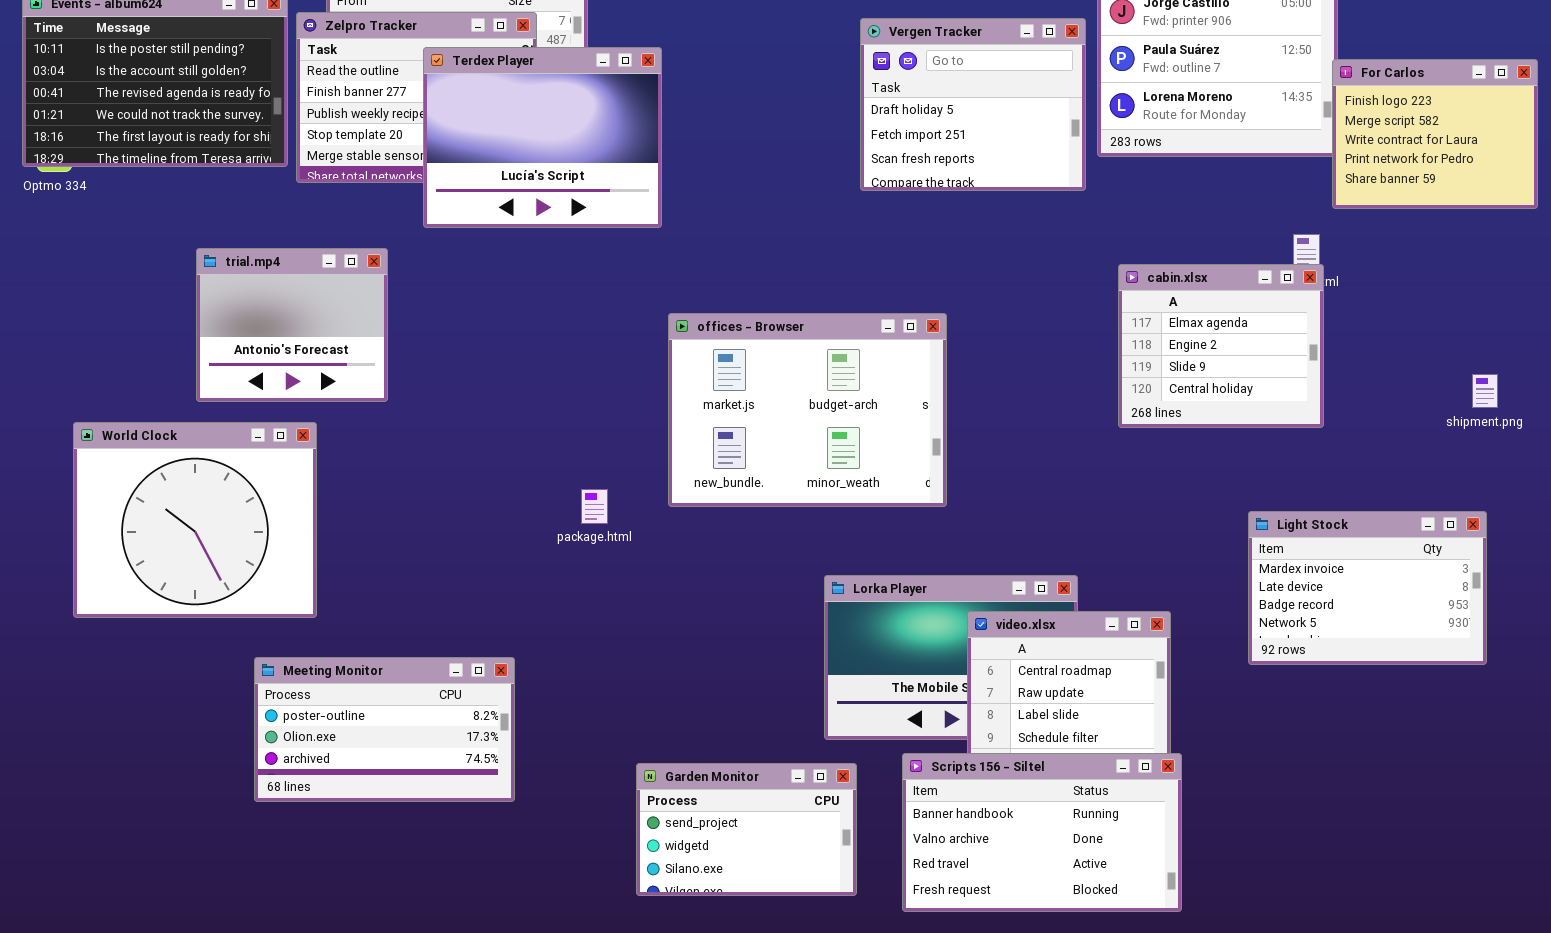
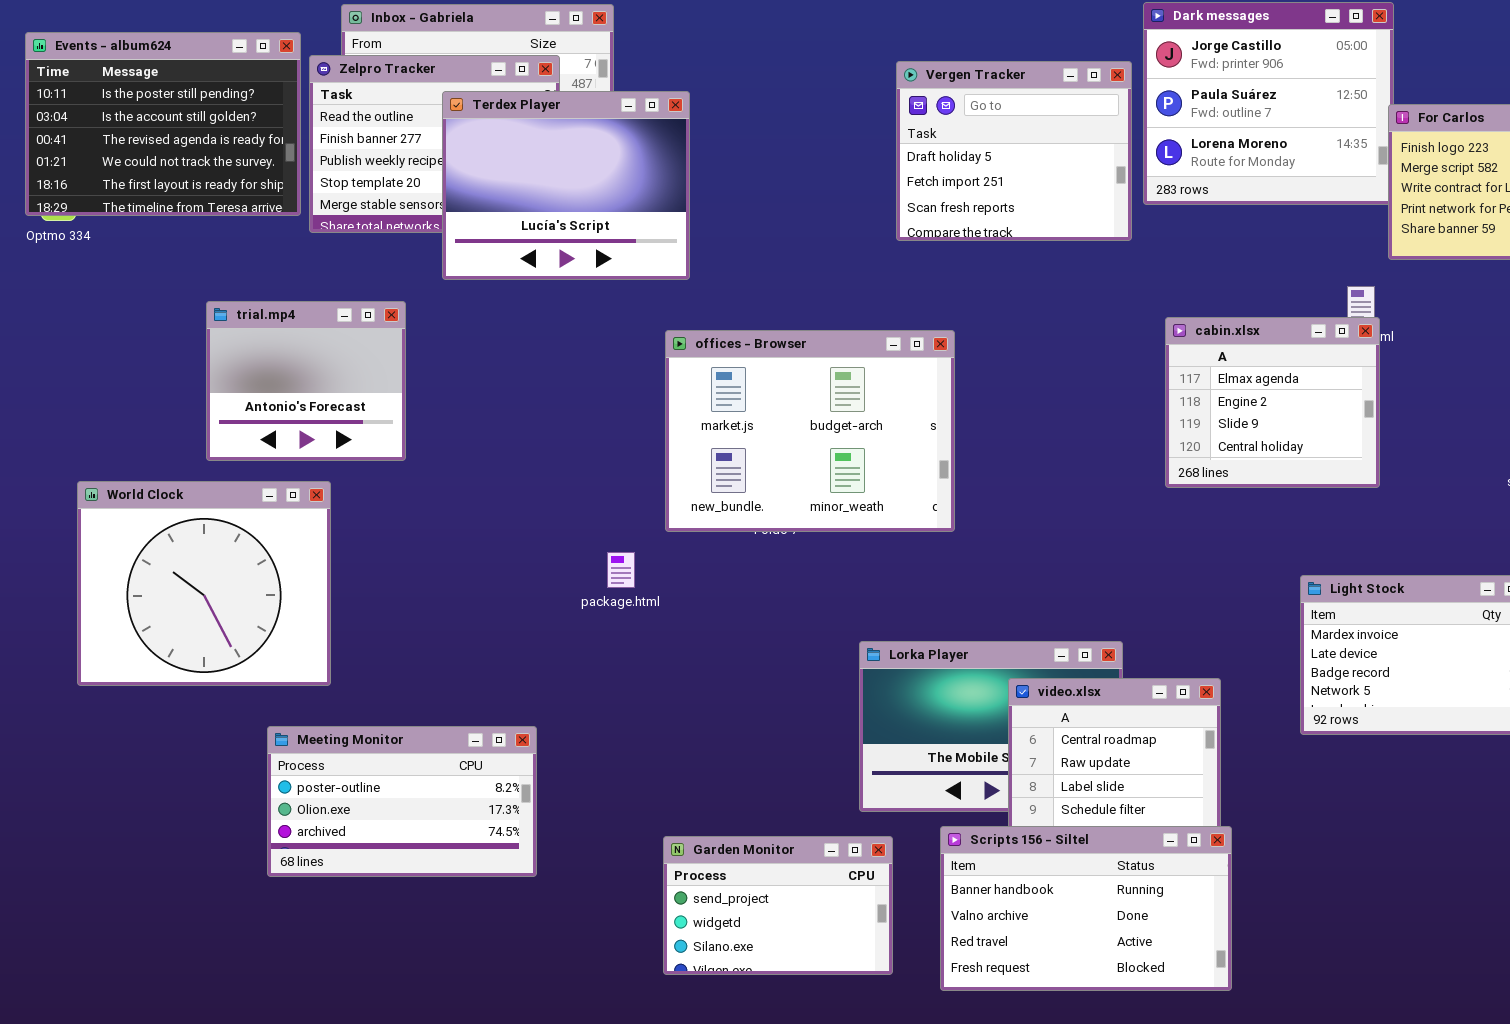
offices - Browser: [668,313,947,507] -> [665,330,955,532], moved

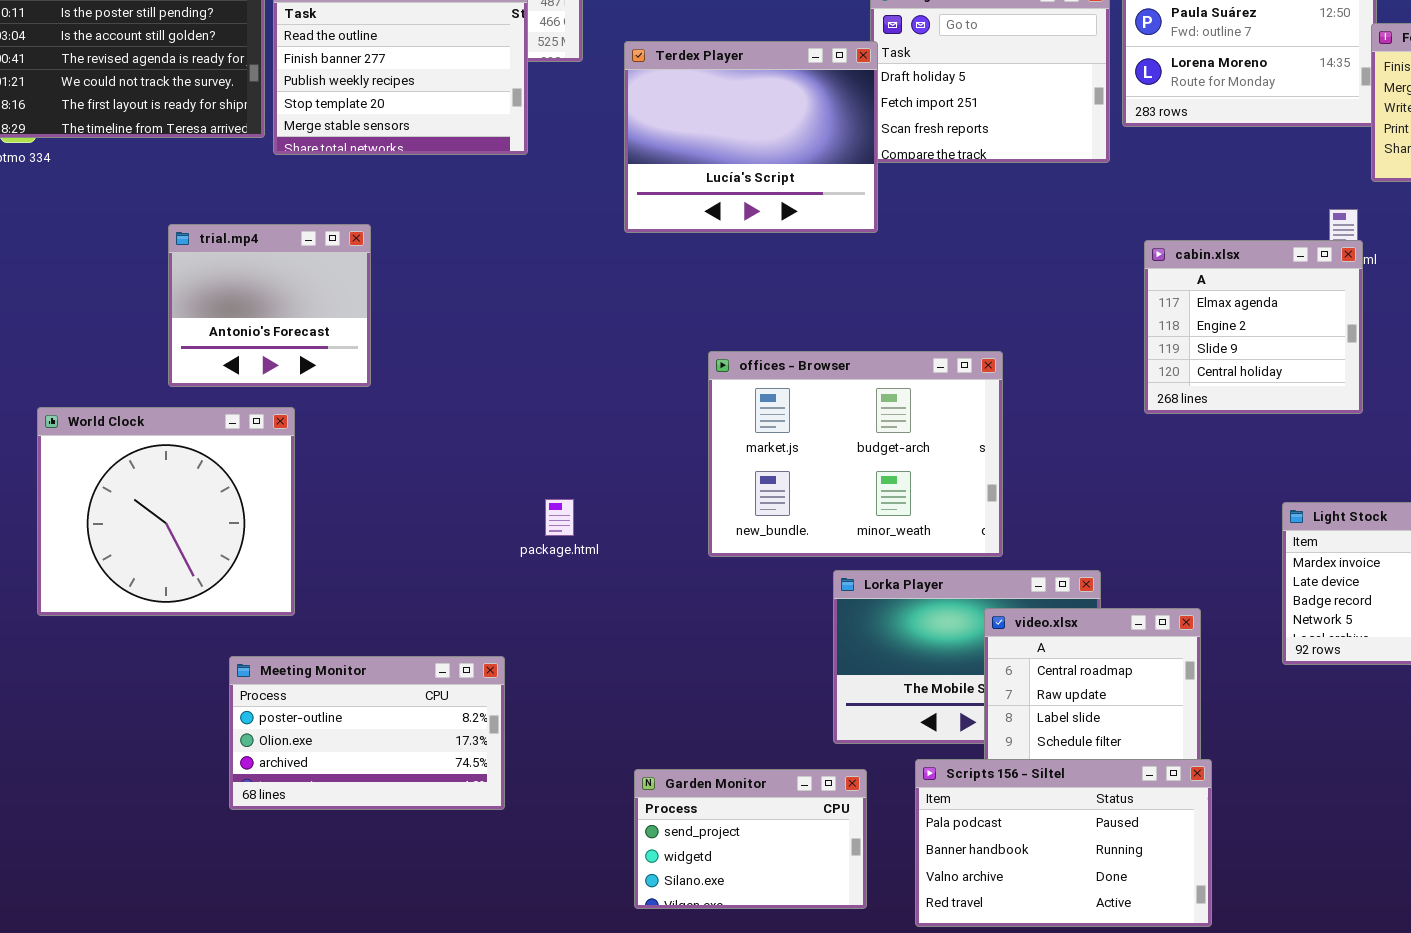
Terdex Player: [442,91,690,280] -> [624,41,878,233], moved
offices - Browser: [665,330,955,532] -> [708,351,1003,557], moved
package.html: [607,552,635,588] -> [545,499,574,536], moved
Scripts 156 - Siltel: [940,826,1232,991] -> [915,759,1212,927], scrolled up 1 row

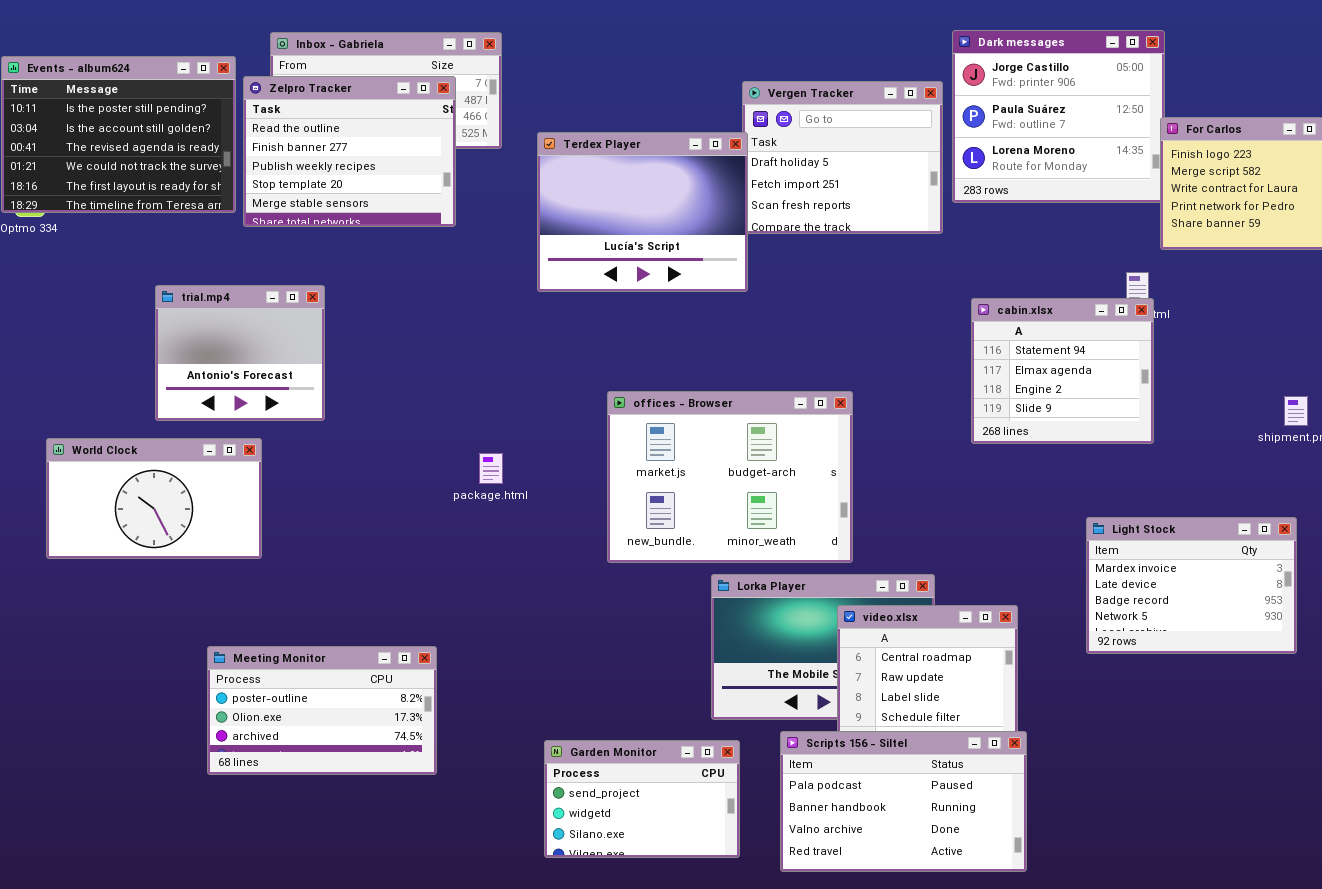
cabin.xlsx: [1144,240,1363,414] -> [971,298,1154,444], scrolled up 1 row
World Clock: [37,407,295,616] -> [46,438,262,559], resized
package.html: [545,499,574,536] -> [479,453,503,484], moved

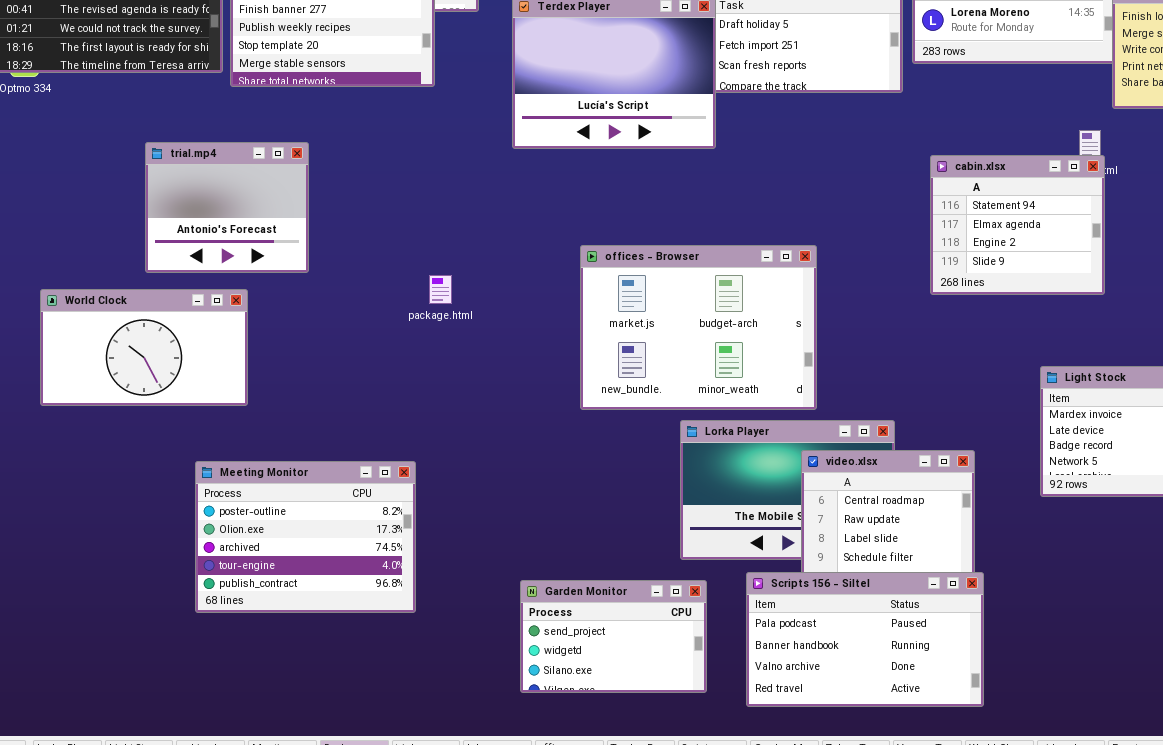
package.html: [479,453,503,484] -> [429,275,452,304], moved
Meeting Monitor: [207,646,437,775] -> [195,461,416,613], resized

